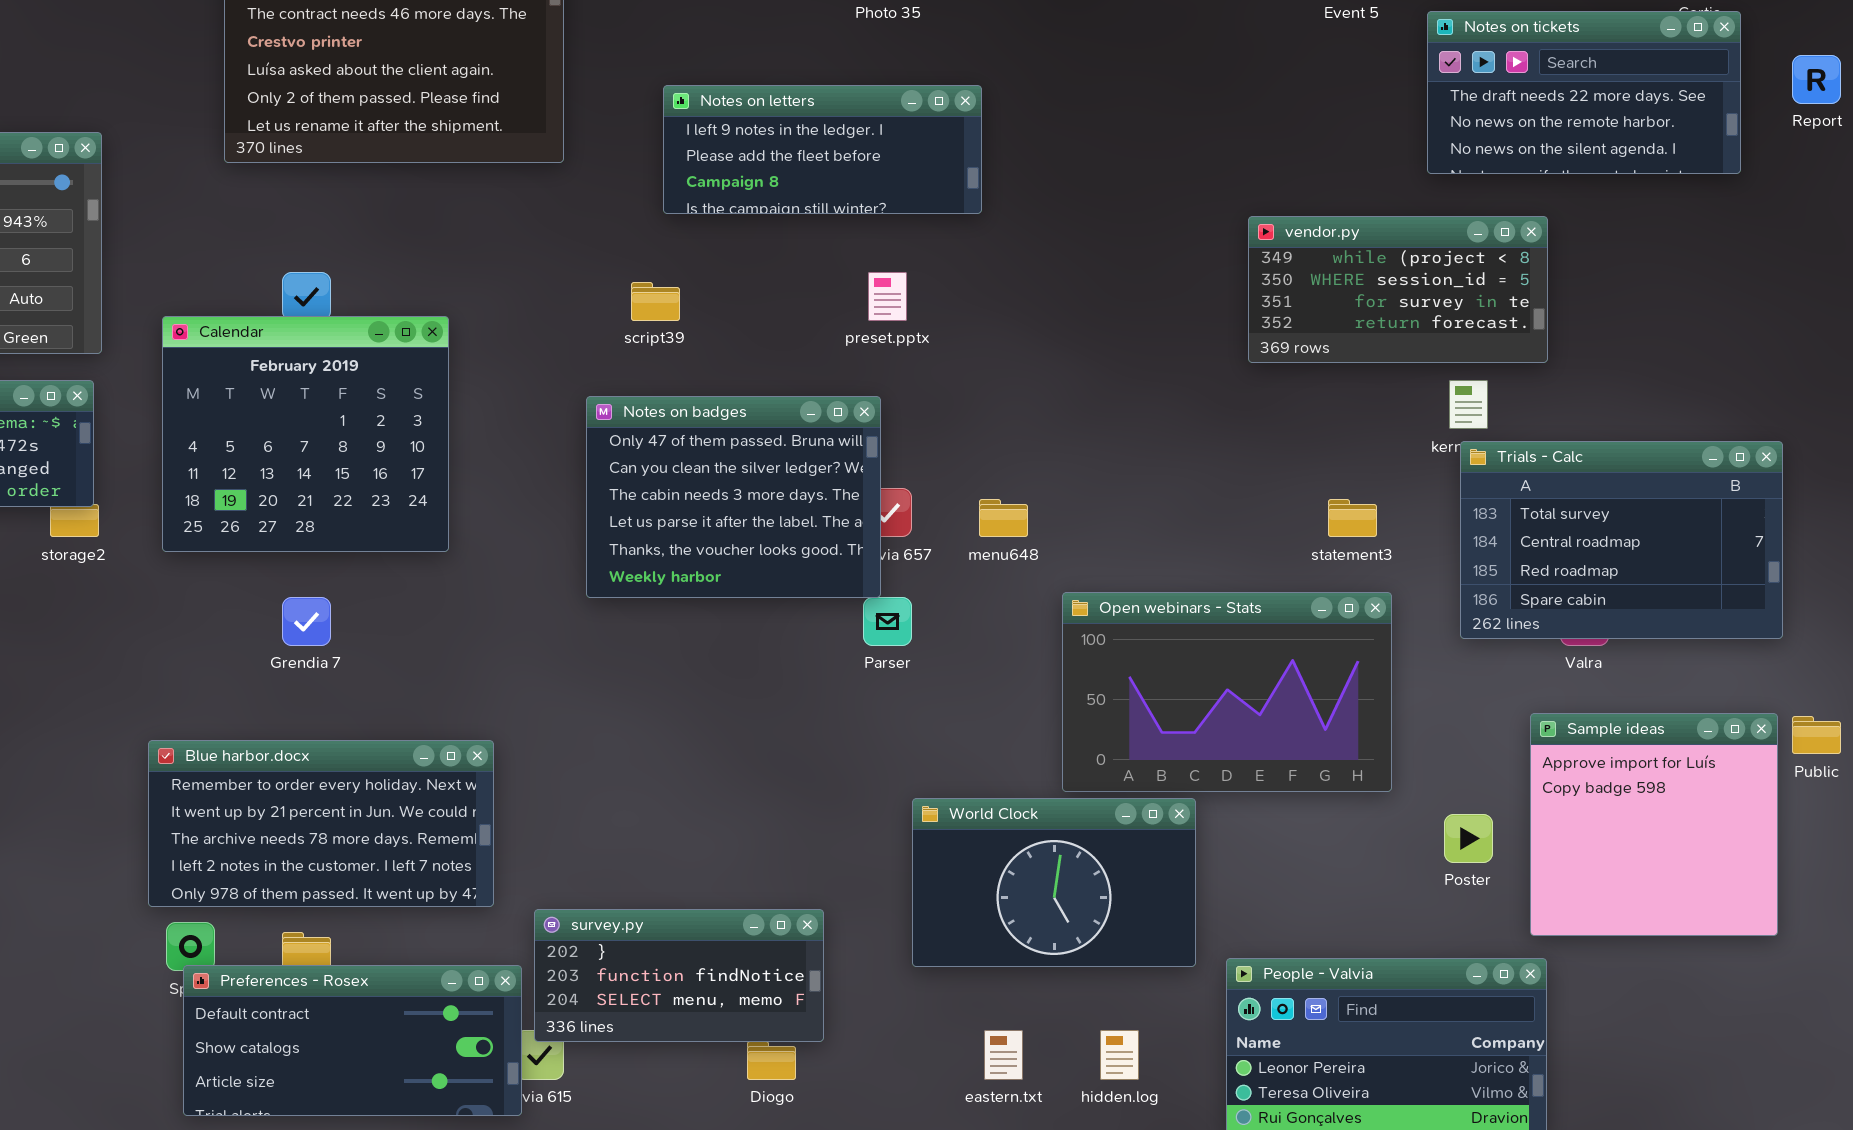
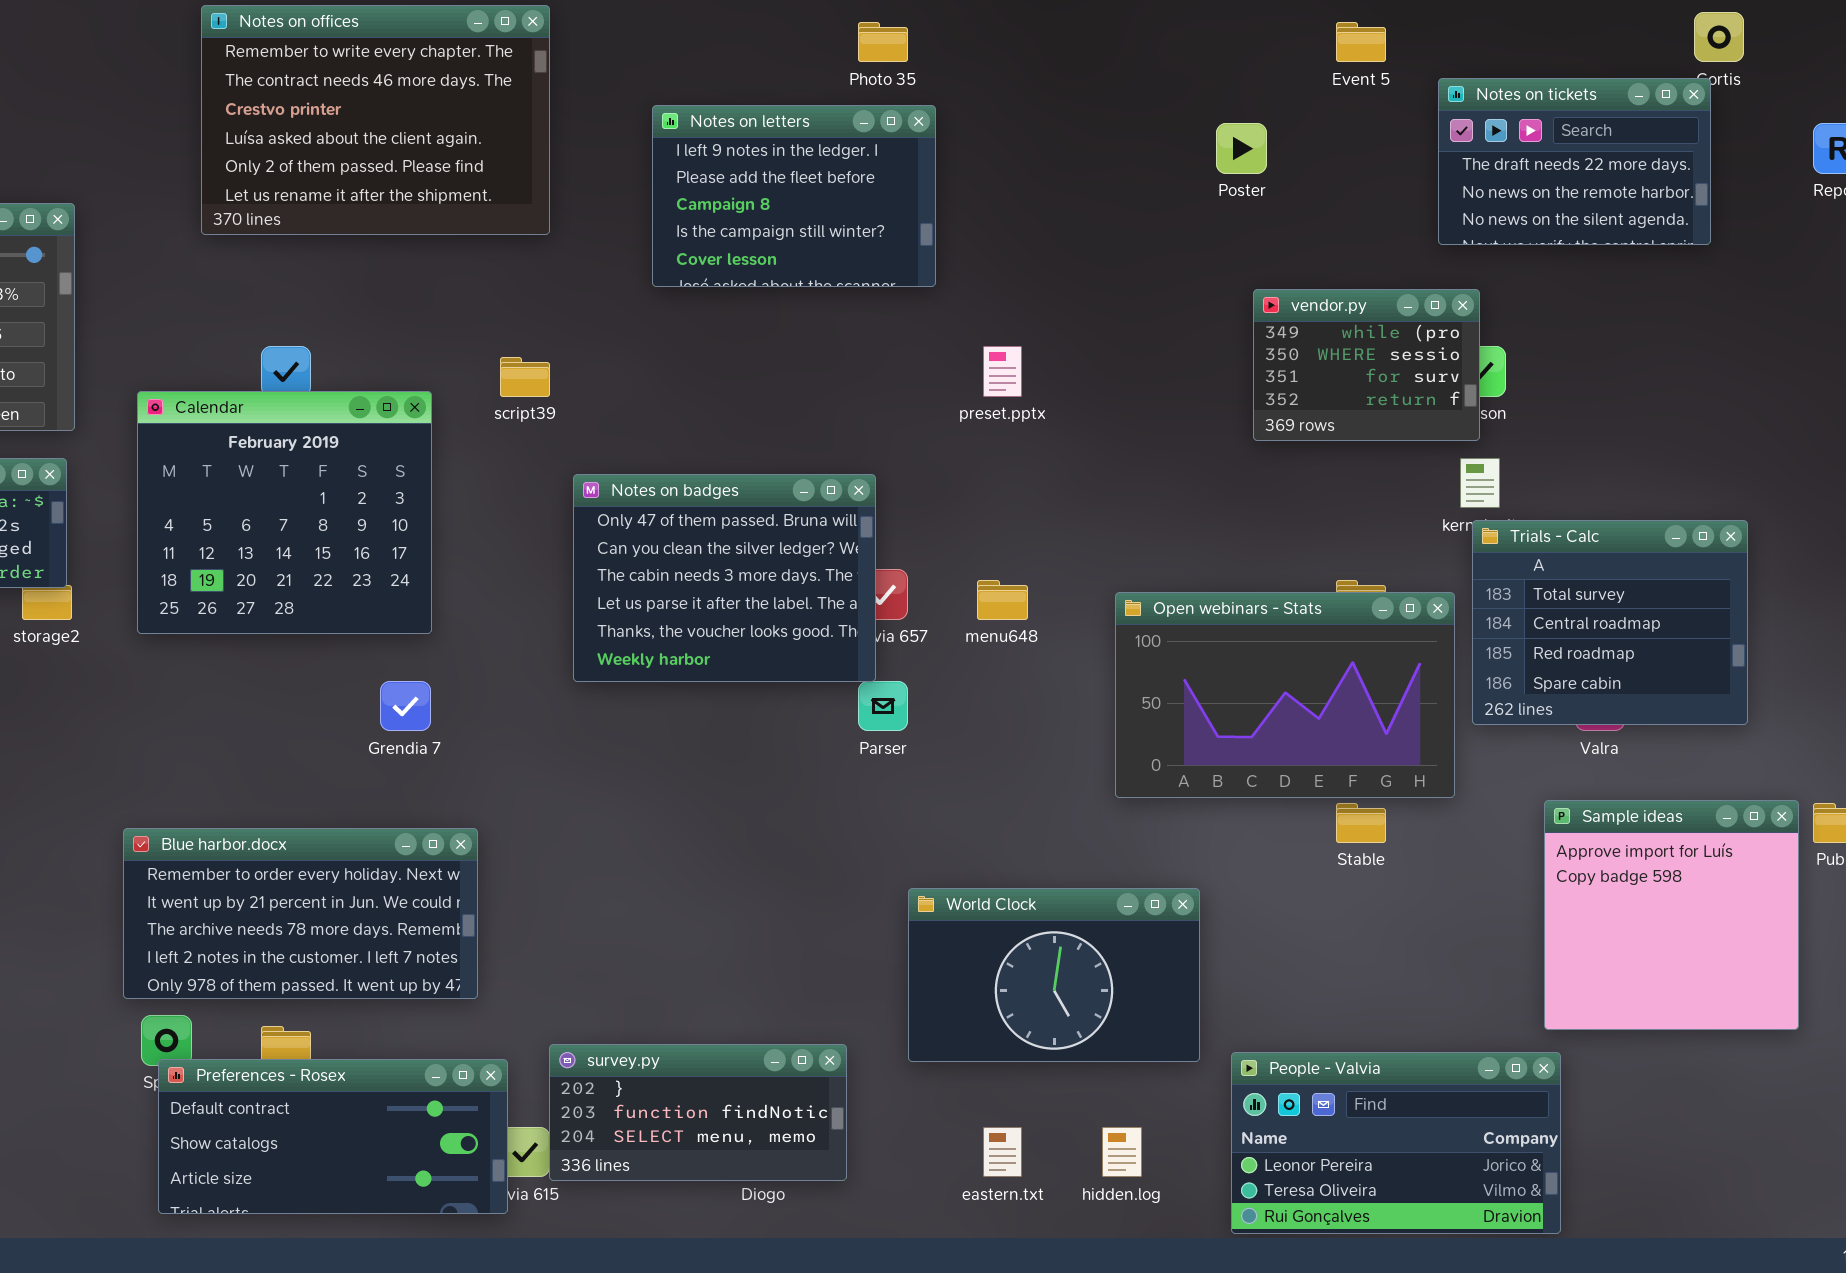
Notes on tickets: [1427,11,1741,174] -> [1438,78,1711,245], resized
Notes on letters: [663,85,982,214] -> [652,105,936,287], resized
vendor.py: [1248,216,1548,363] -> [1253,289,1480,441], resized
preset.pptx: [868,272,907,321] -> [983,346,1022,397], moved
script39: [631,282,680,321] -> [500,357,550,397], moved
Trials - Calc: [1460,441,1783,639] -> [1472,520,1748,725], resized
Open webinars - Stats: [1062,592,1392,792] -> [1115,592,1455,798], moved
Grendia 7: [282,597,331,646] -> [380,681,431,731], moved
Poster: [1444,814,1493,863] -> [1216,123,1267,174], moved
survey.py: [534,909,824,1042] -> [549,1044,847,1181], moved

